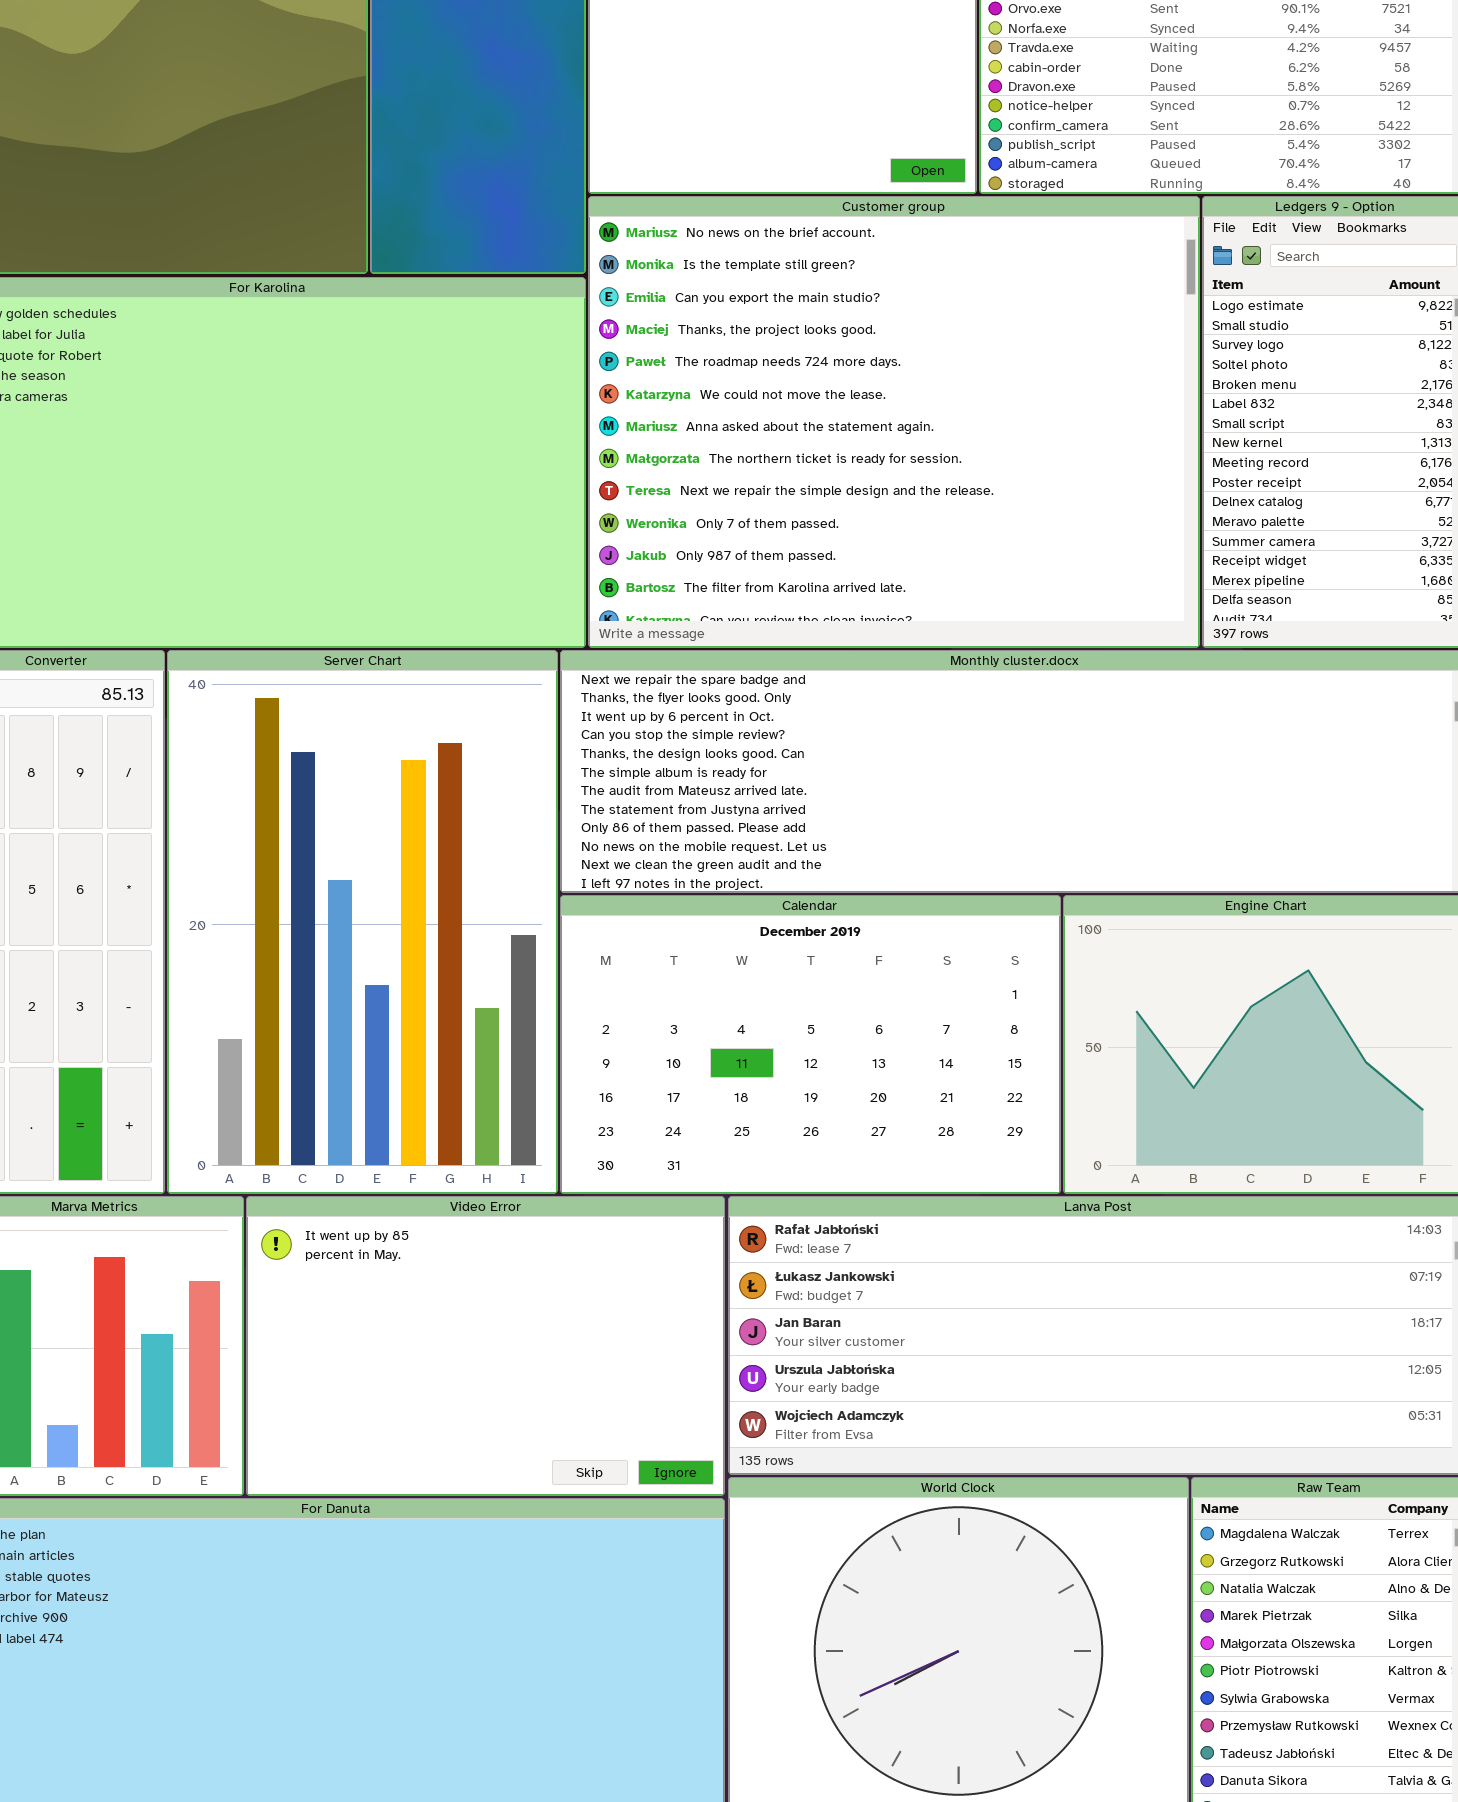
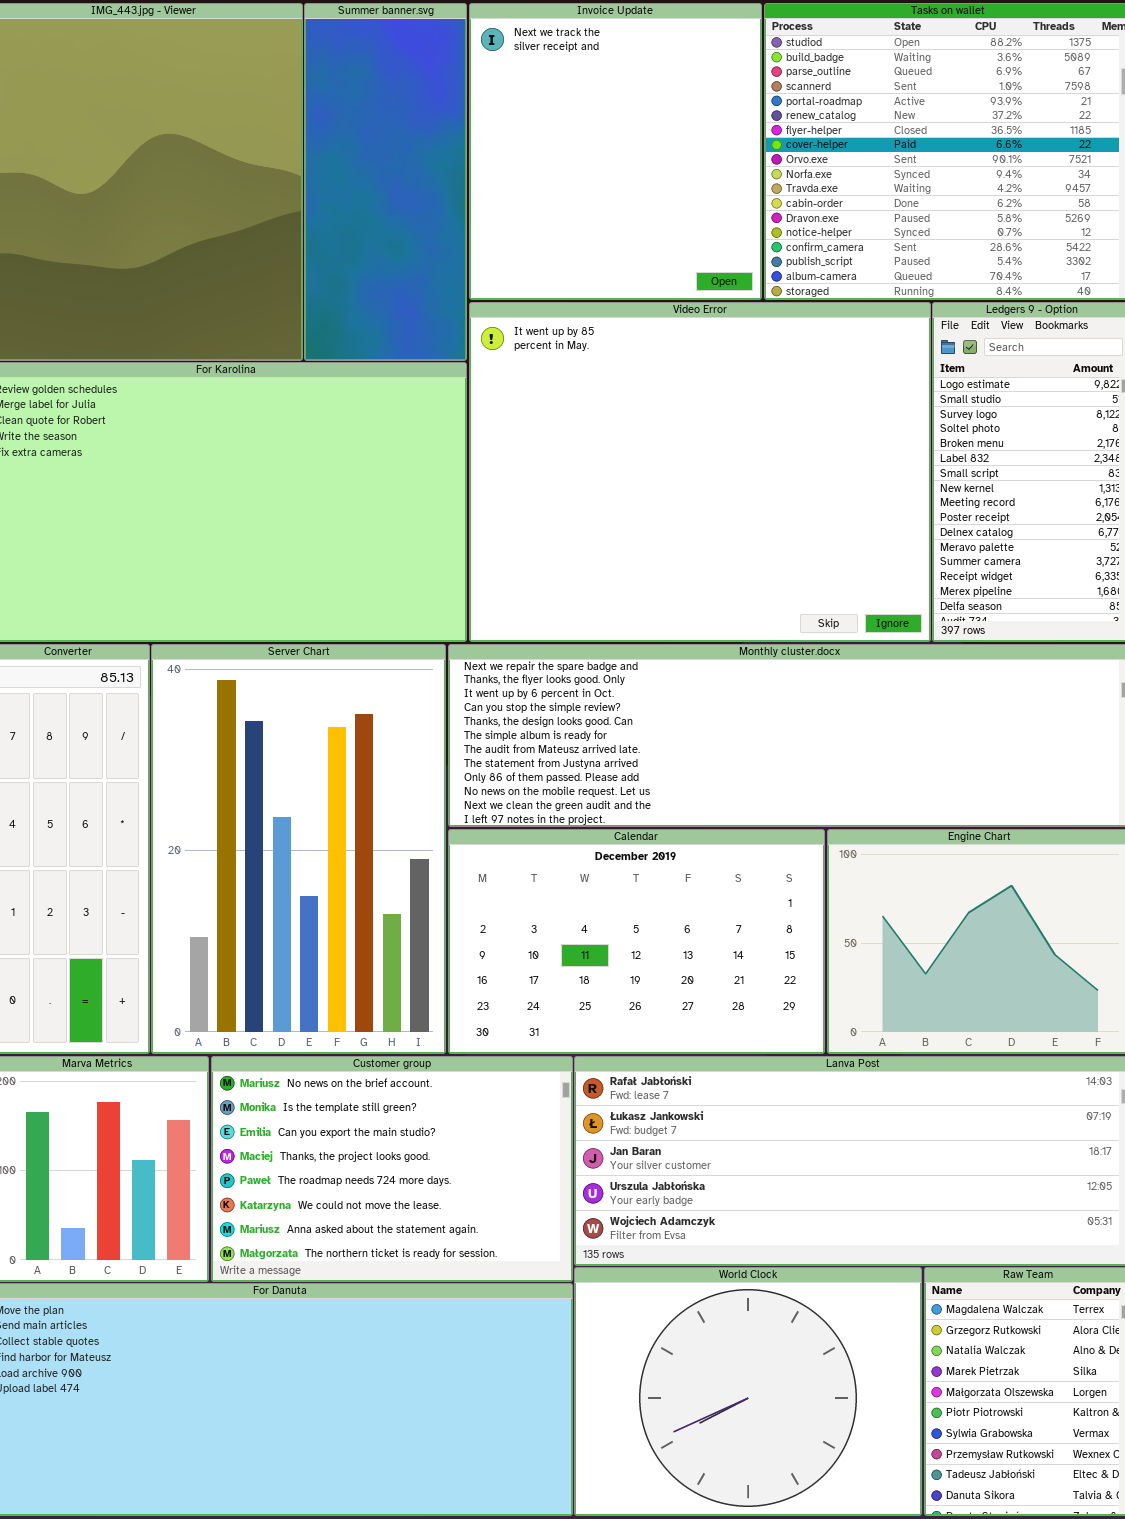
Customer group: [588,196,1200,648] -> [211,1056,573,1282], moved, resized
Video Error: [246,1196,725,1496] -> [469,302,931,642], moved, resized

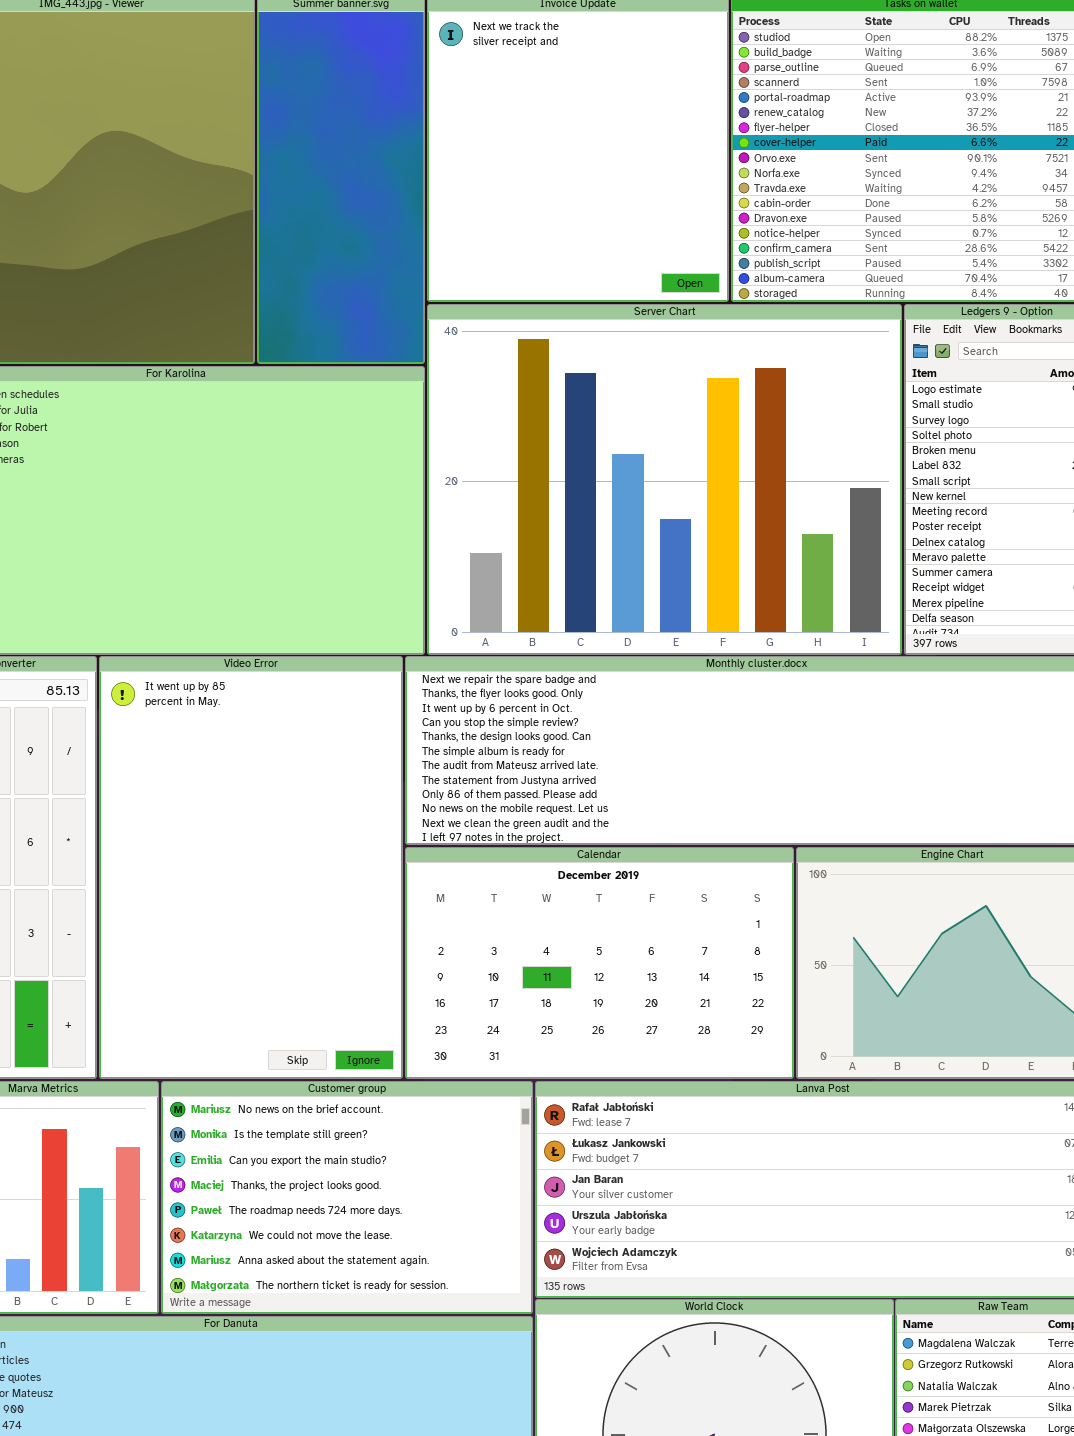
Video Error: [469,302,931,642] -> [99,656,403,1079], moved, resized
Server Chart: [151,644,446,1054] -> [427,304,902,655], moved, resized

